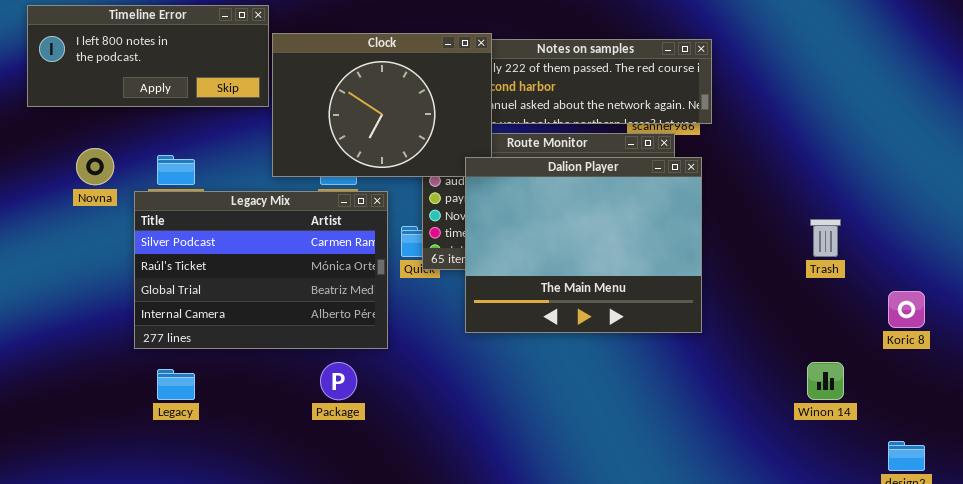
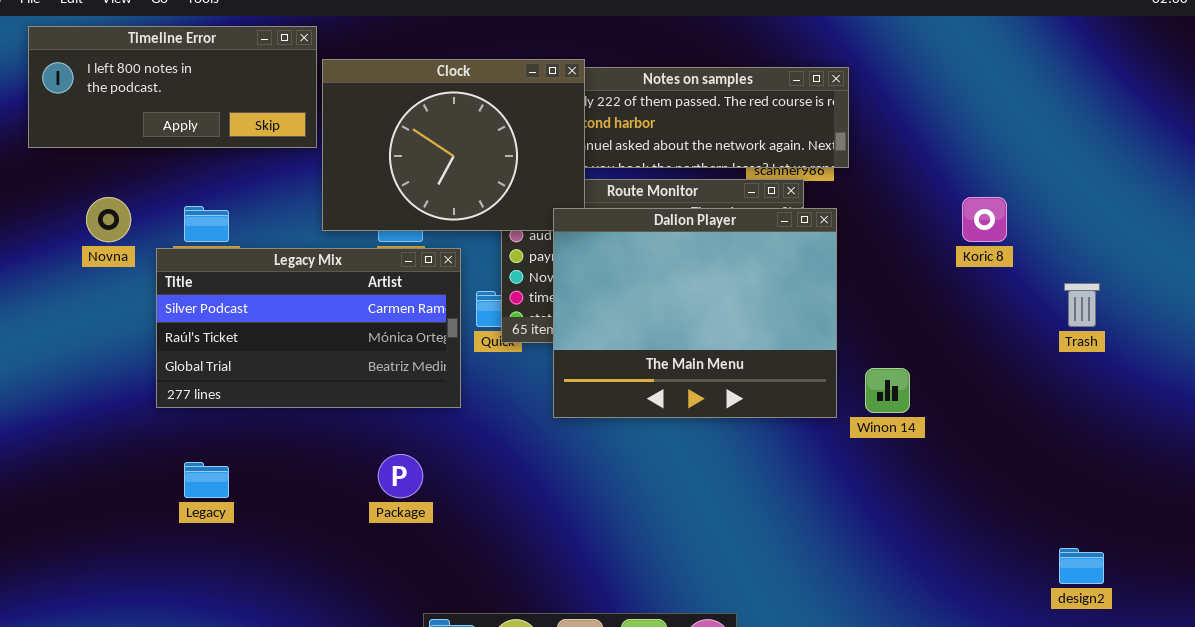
Legacy Mix: [134,191,388,349] -> [156,248,461,408], resized
Trash: [810,219,841,257] -> [1064,283,1100,327], moved
Koric 8: [888,291,925,328] -> [962,197,1007,242], moved
Winon 14: [807,362,844,400] -> [865,368,910,413], moved

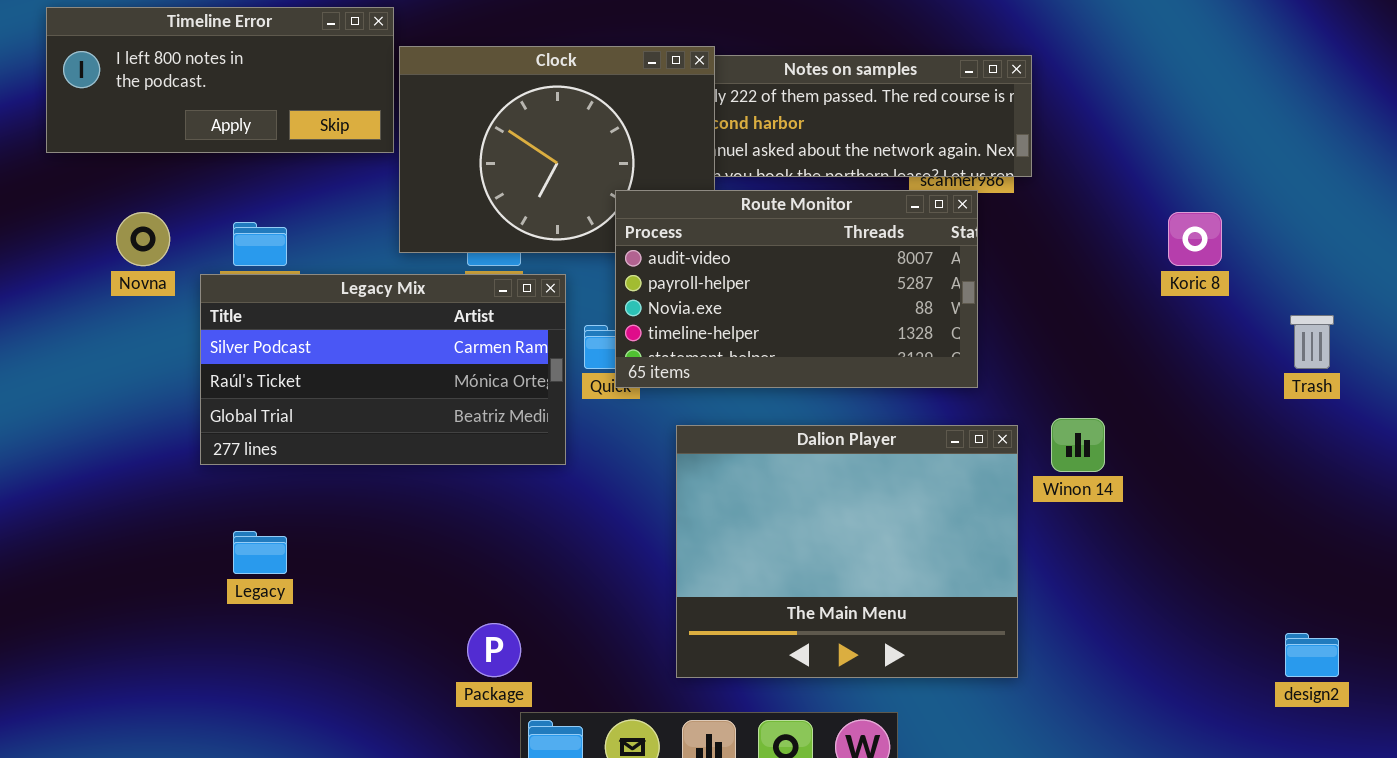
Route Monitor: [501,179,804,343] -> [615,190,978,388], raised
Dalion Player: [553,208,837,418] -> [676,425,1018,678], moved
Package: [378,454,423,498] -> [467,623,521,677], moved

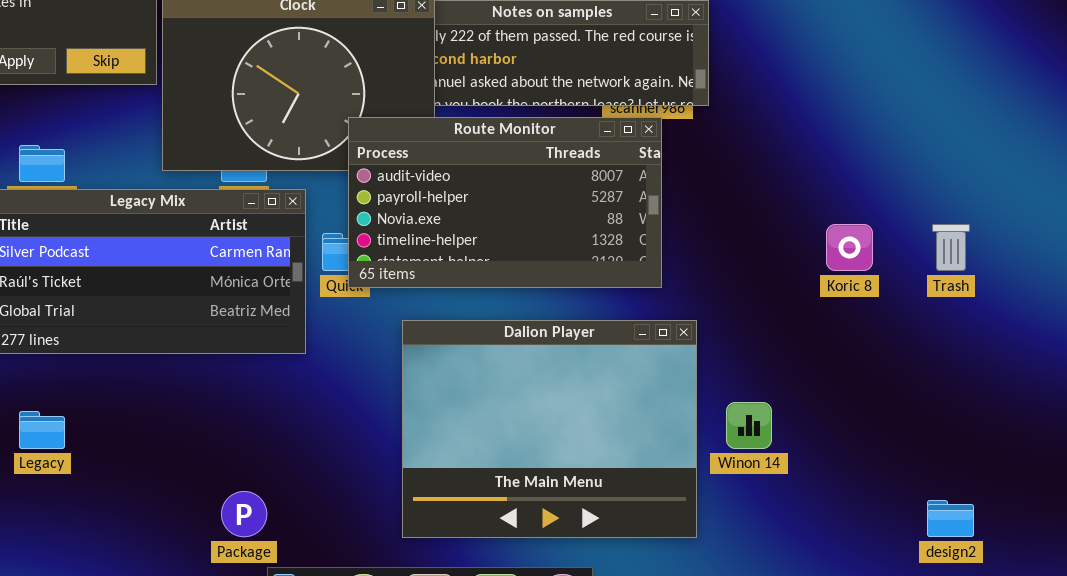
Koric 8: [1168,212,1222,266] -> [826,224,873,271], moved
Winon 14: [1051,418,1105,472] -> [726,402,772,449], moved

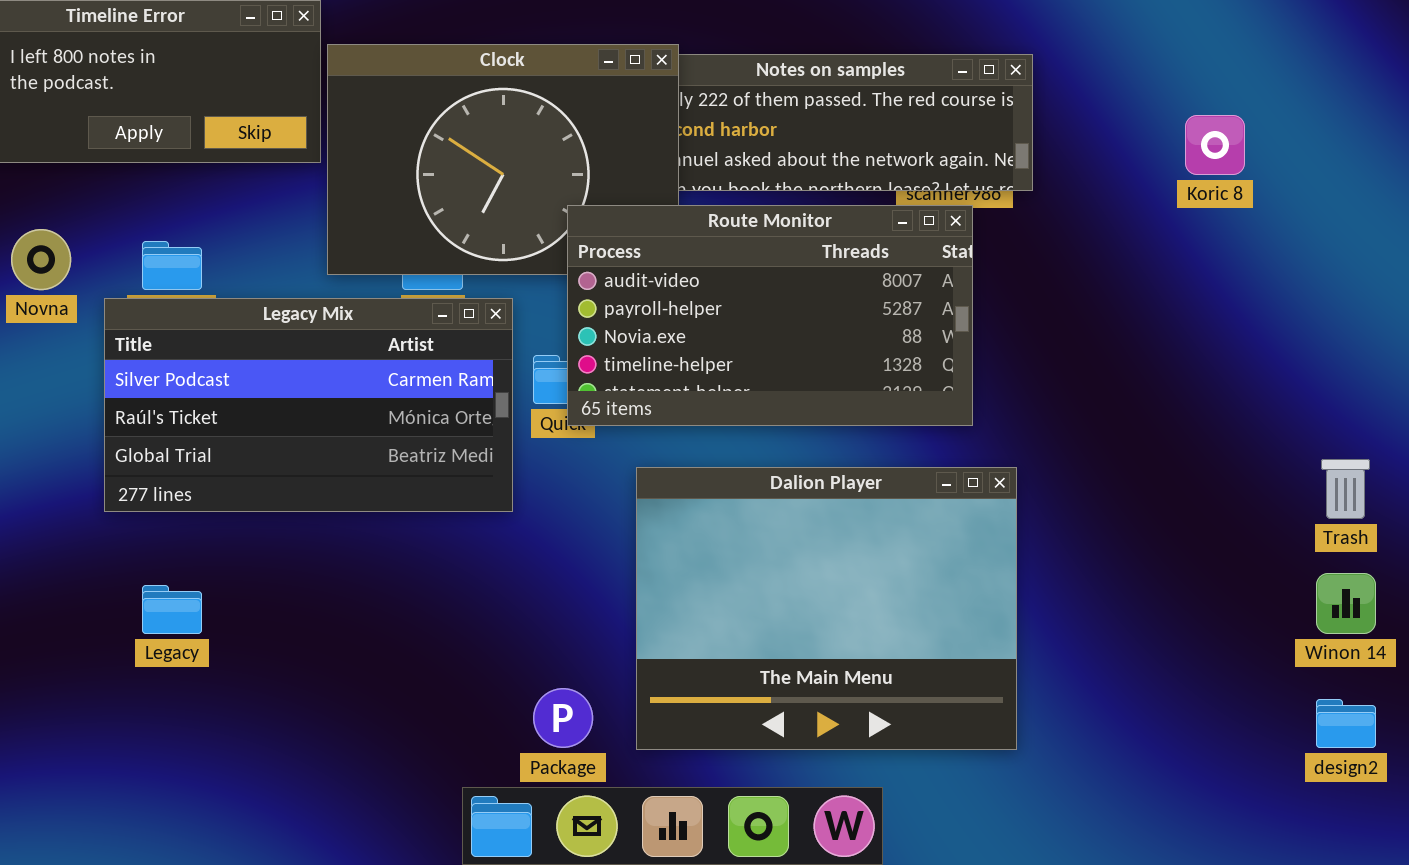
Koric 8: [826,224,873,271] -> [1185,115,1245,175], moved
Trash: [932,224,970,271] -> [1321,459,1370,519], moved
Winon 14: [726,402,772,449] -> [1316,573,1376,634], moved
Package: [221,491,267,537] -> [533,688,593,748], moved

